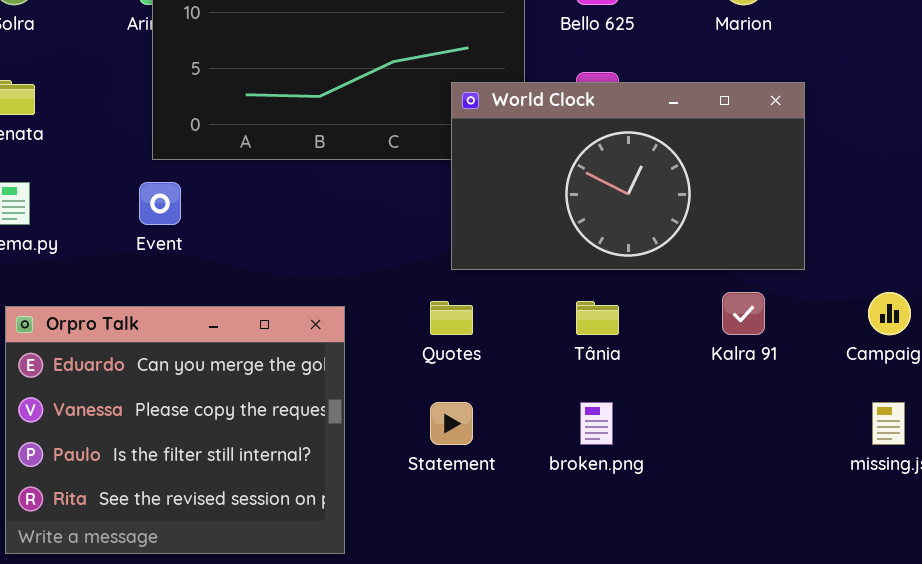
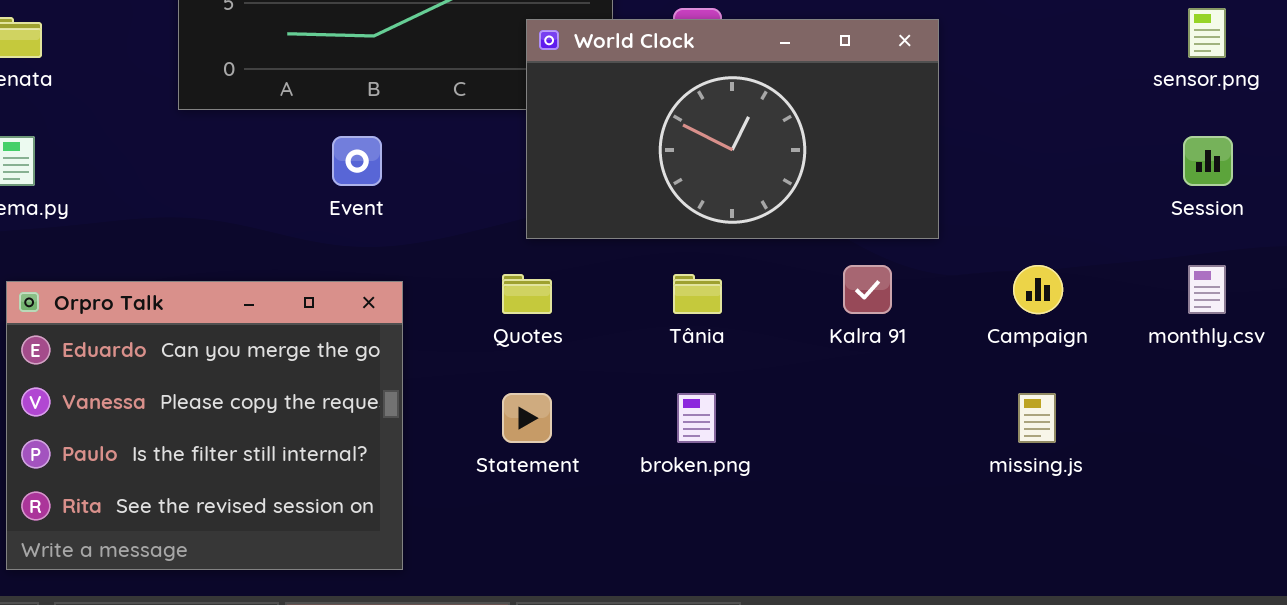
Event: [139,182,181,225] -> [332,136,382,186], moved

